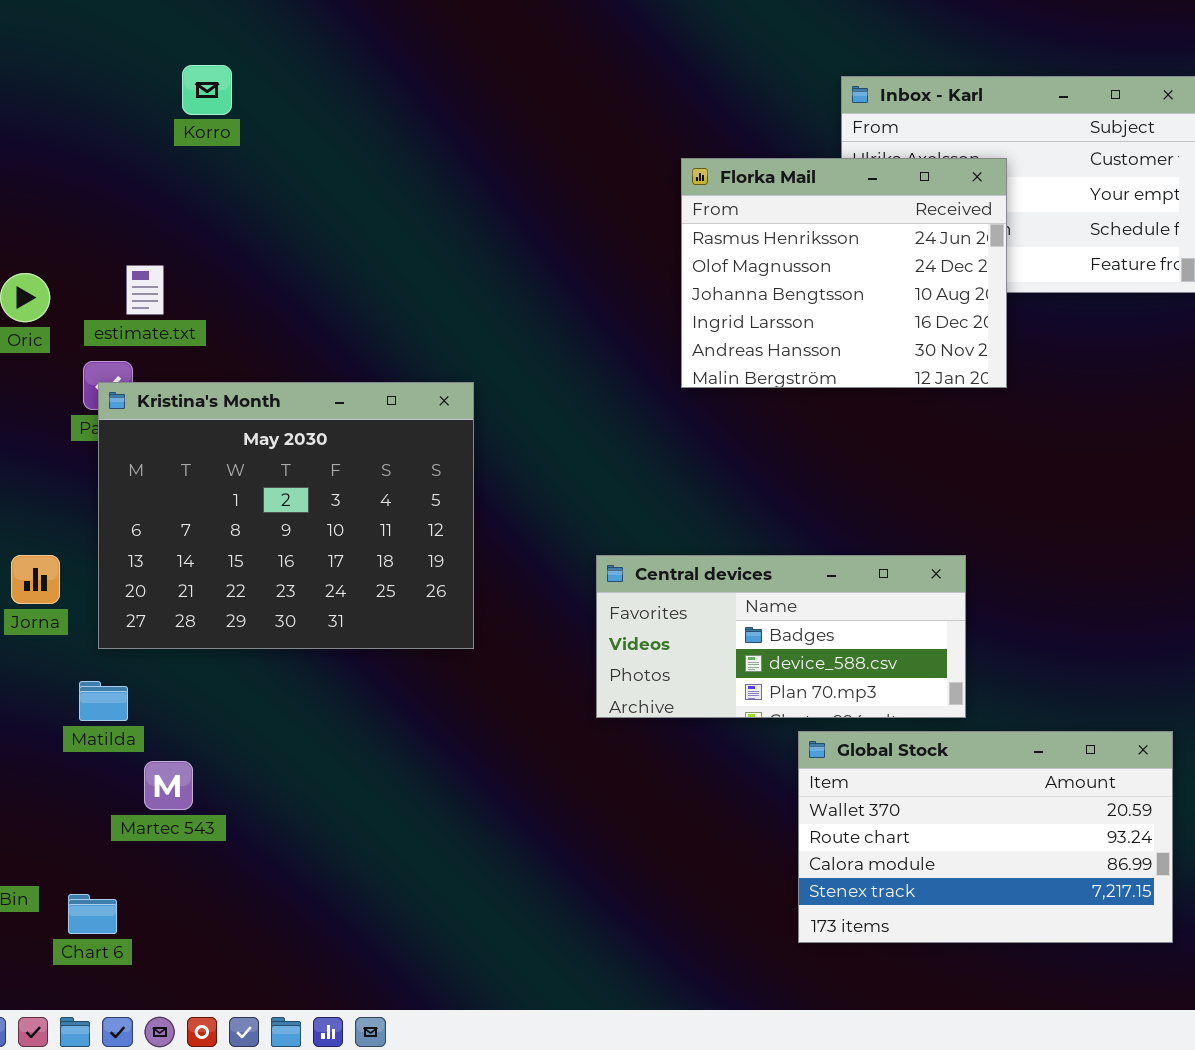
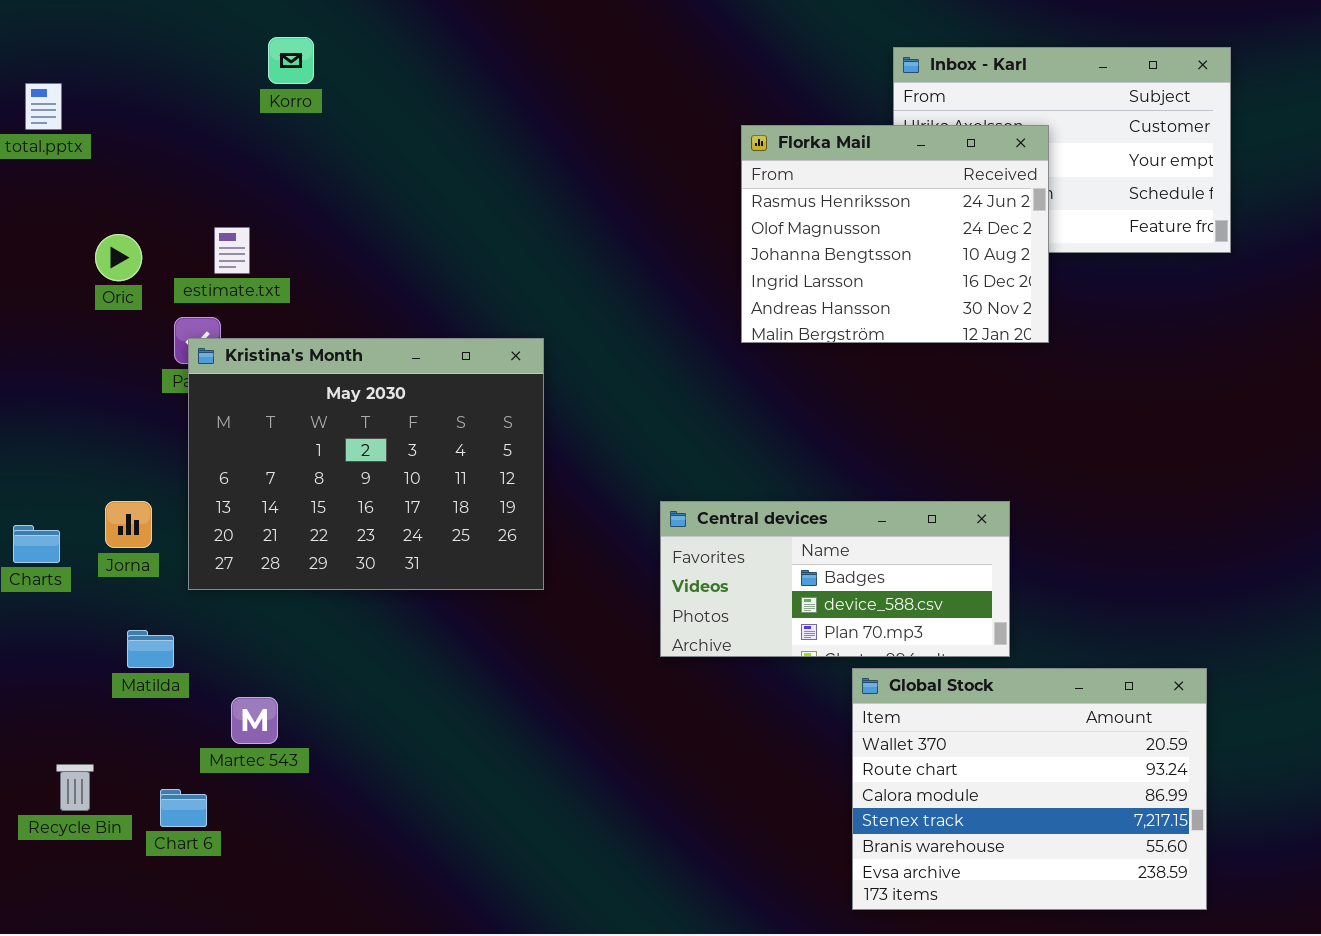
Matilda: [79,681,128,721] -> [127,630,174,668], moved
Global Stock: [798,731,1173,943] -> [852,668,1207,910], resized
Chart 6: [68,894,117,934] -> [160,789,207,827], moved

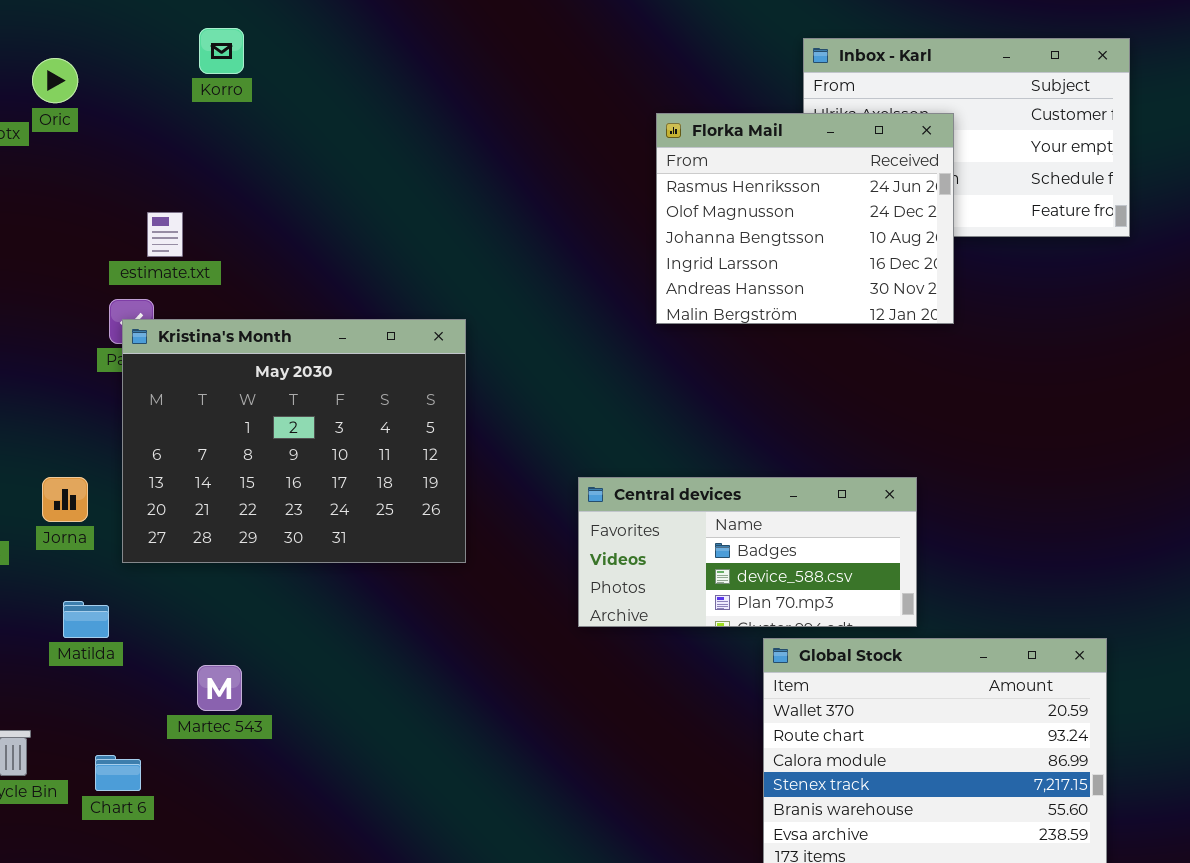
Oric: [95,234,142,281] -> [32,58,78,103], moved
Martec 543: [231,697,278,744] -> [197,665,242,711], moved

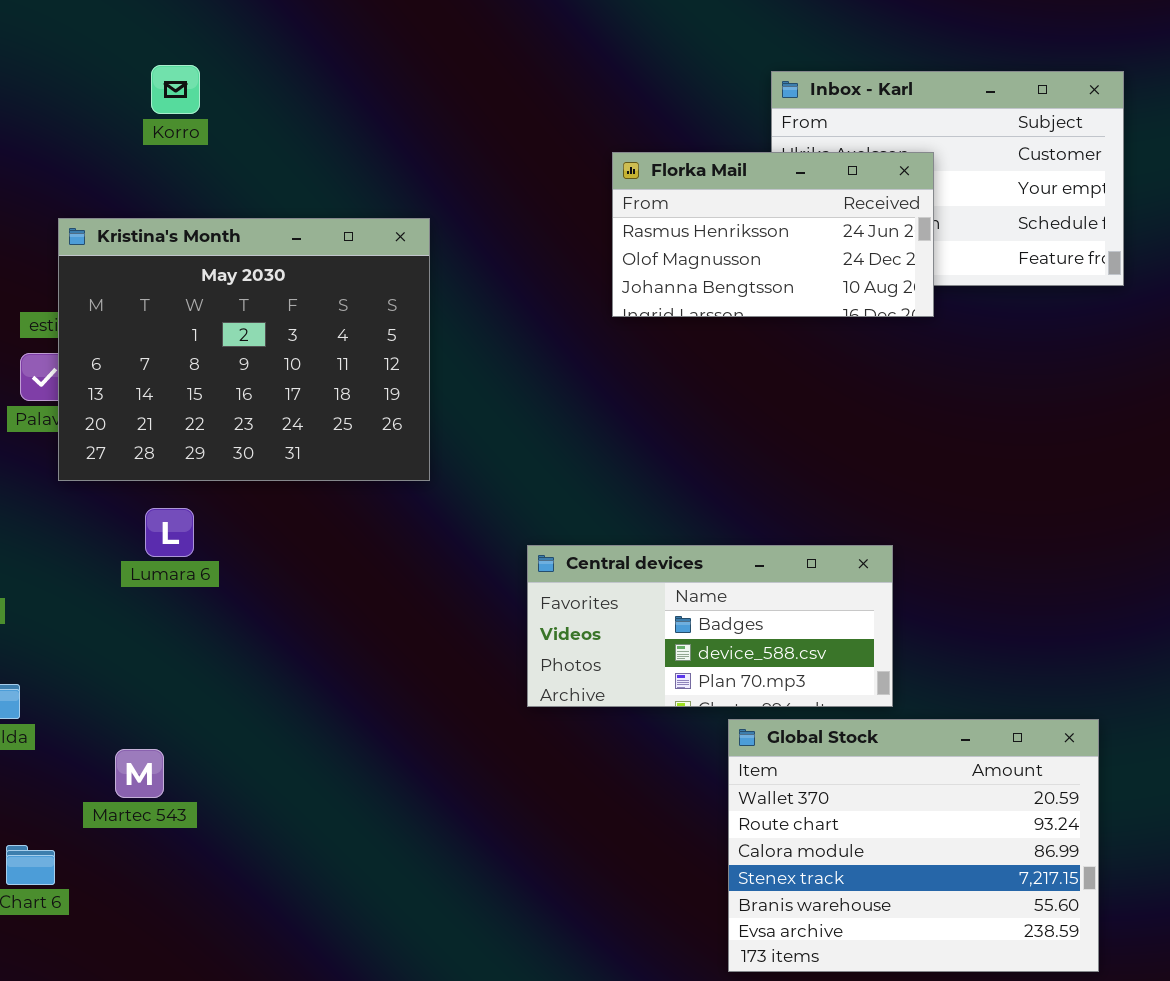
Korro: [199,28,244,74] -> [151,65,200,114], moved
Florka Mail: [656,113,954,324] -> [612,152,934,317], resized
Kristina's Month: [122,319,466,563] -> [58,218,430,481], moved

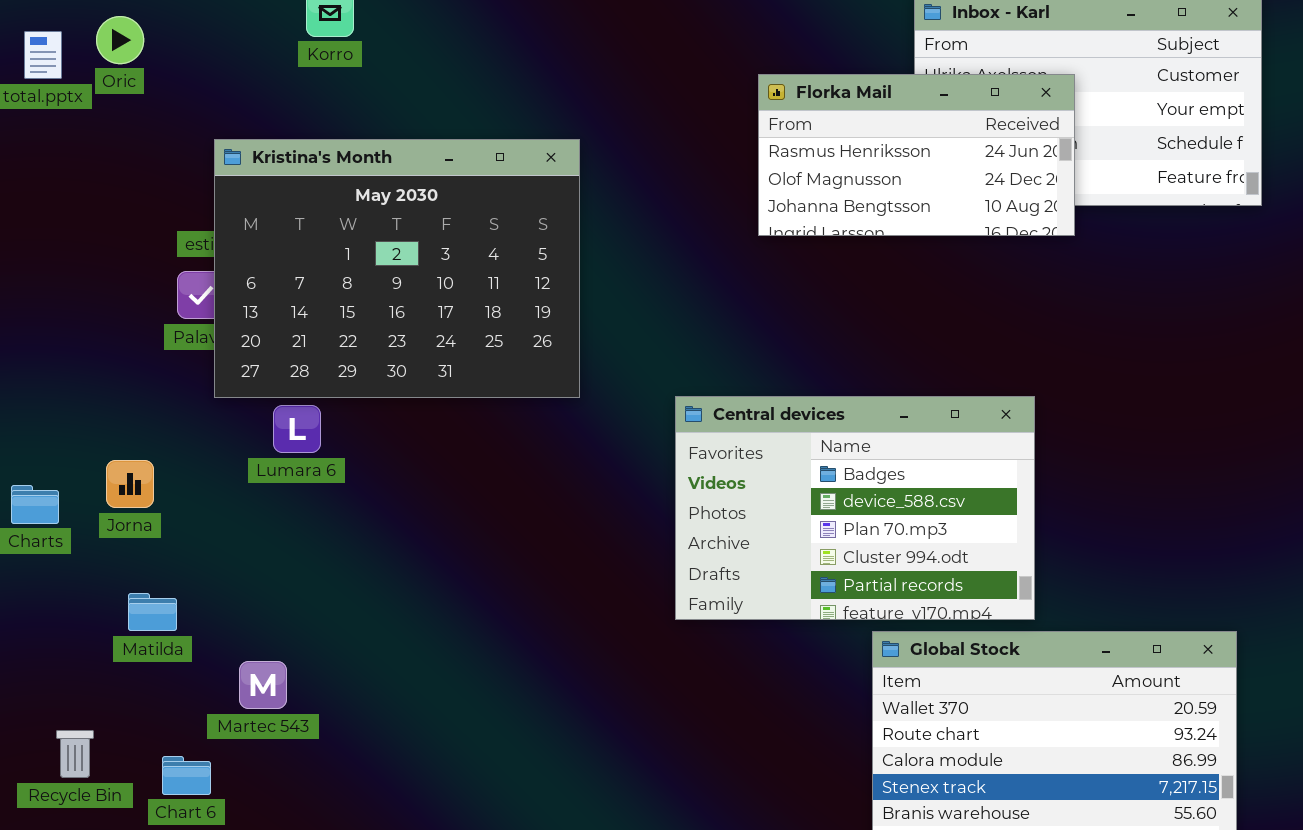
Lumara 6: [145,508,194,557] -> [273,405,321,453], moved
Central devices: [527,545,893,707] -> [675,396,1035,620], resized
Martec 543: [115,749,164,798] -> [239,661,287,709], moved

